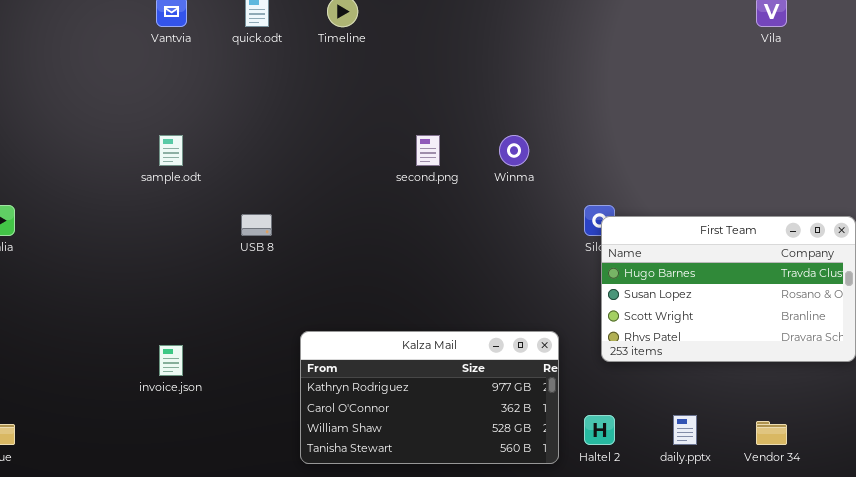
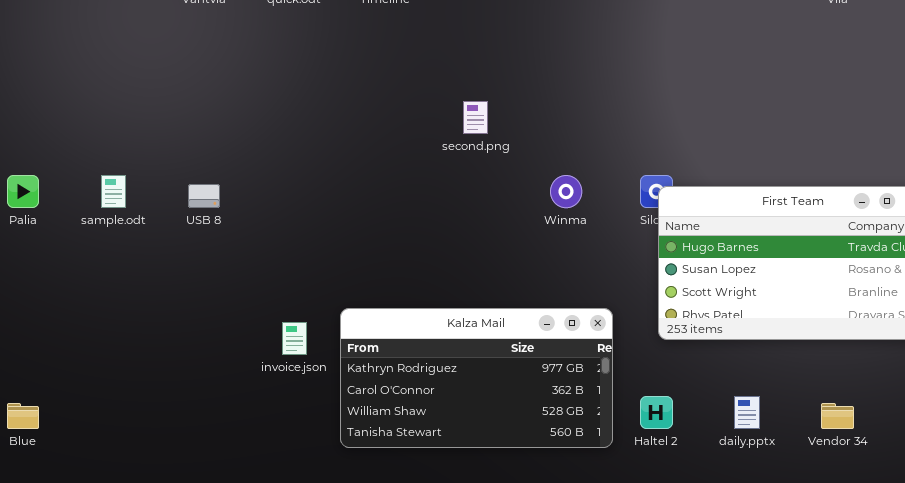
sample.odt: [159,135,183,166] -> [101,175,126,208], moved
Winma: [499,135,529,166] -> [550,175,582,208], moved
USB 8: [241,214,272,236] -> [188,184,220,208], moved
invoice.json: [159,345,183,376] -> [282,322,307,355], moved

